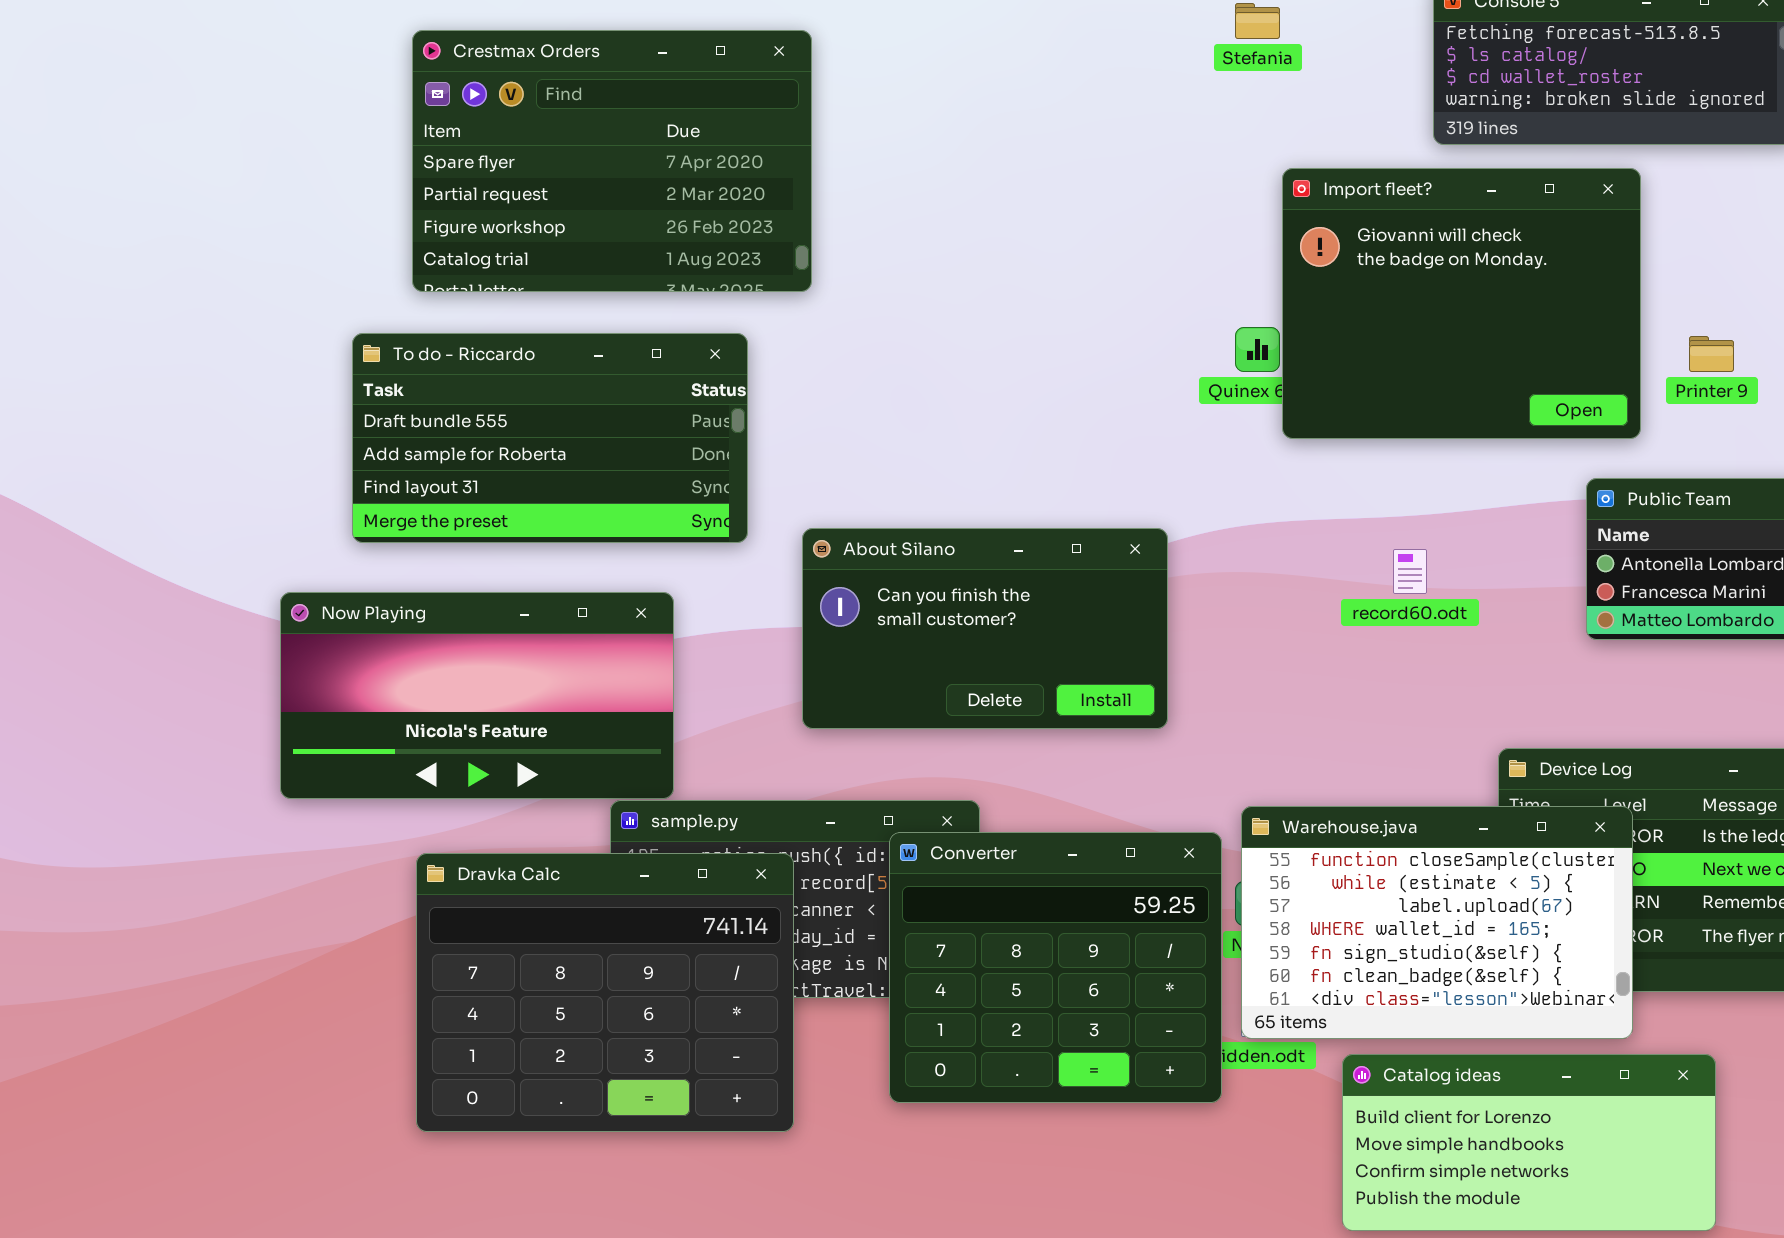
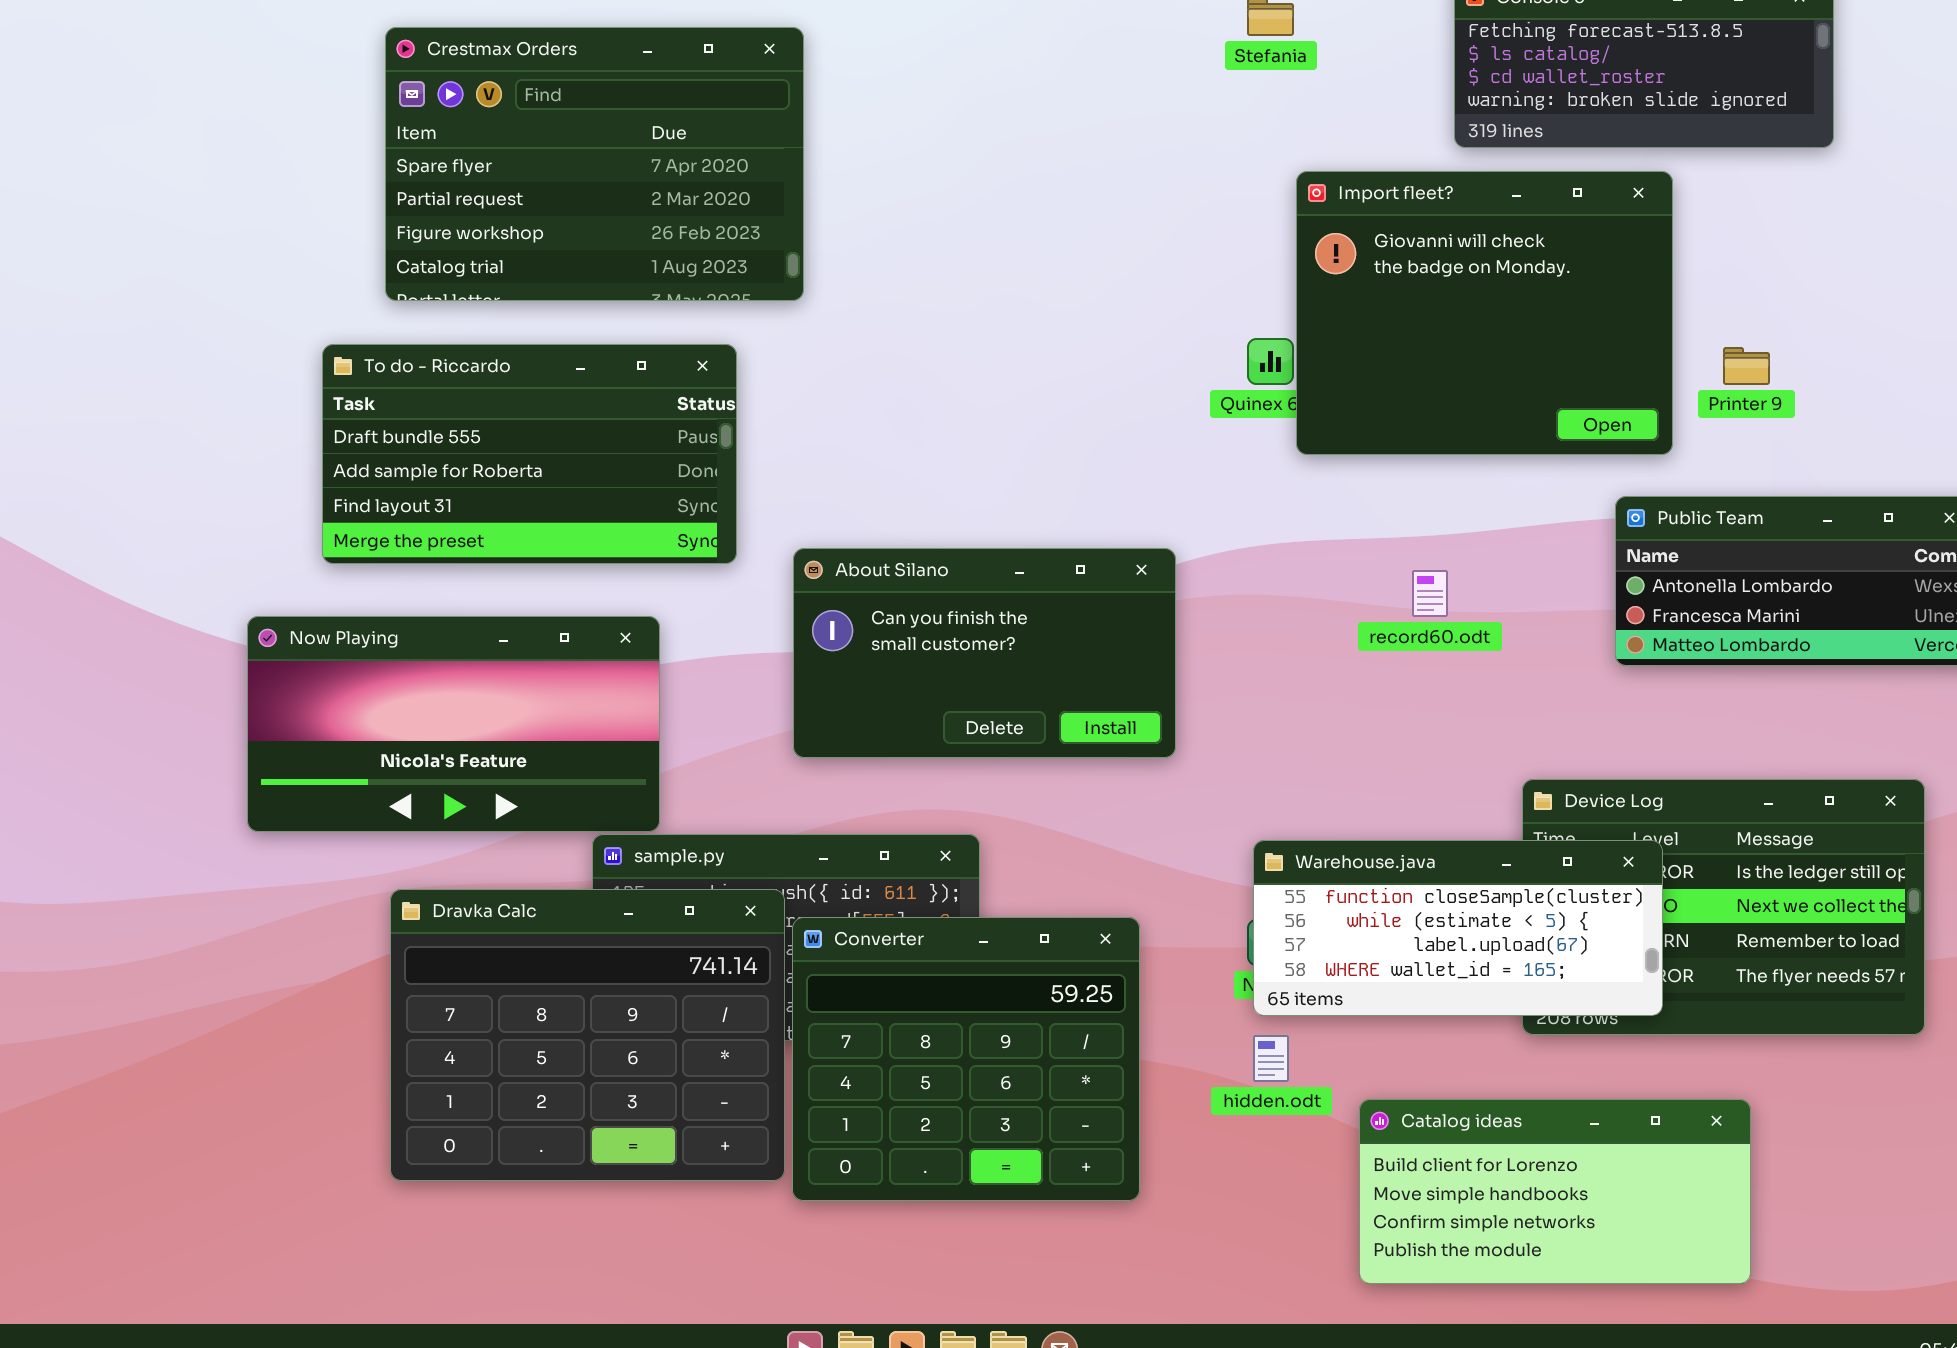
Warehouse.java: [1241,806,1633,1039] -> [1253,840,1663,1016], resized
Converter: [889,832,1222,1103] -> [792,917,1140,1201], moved

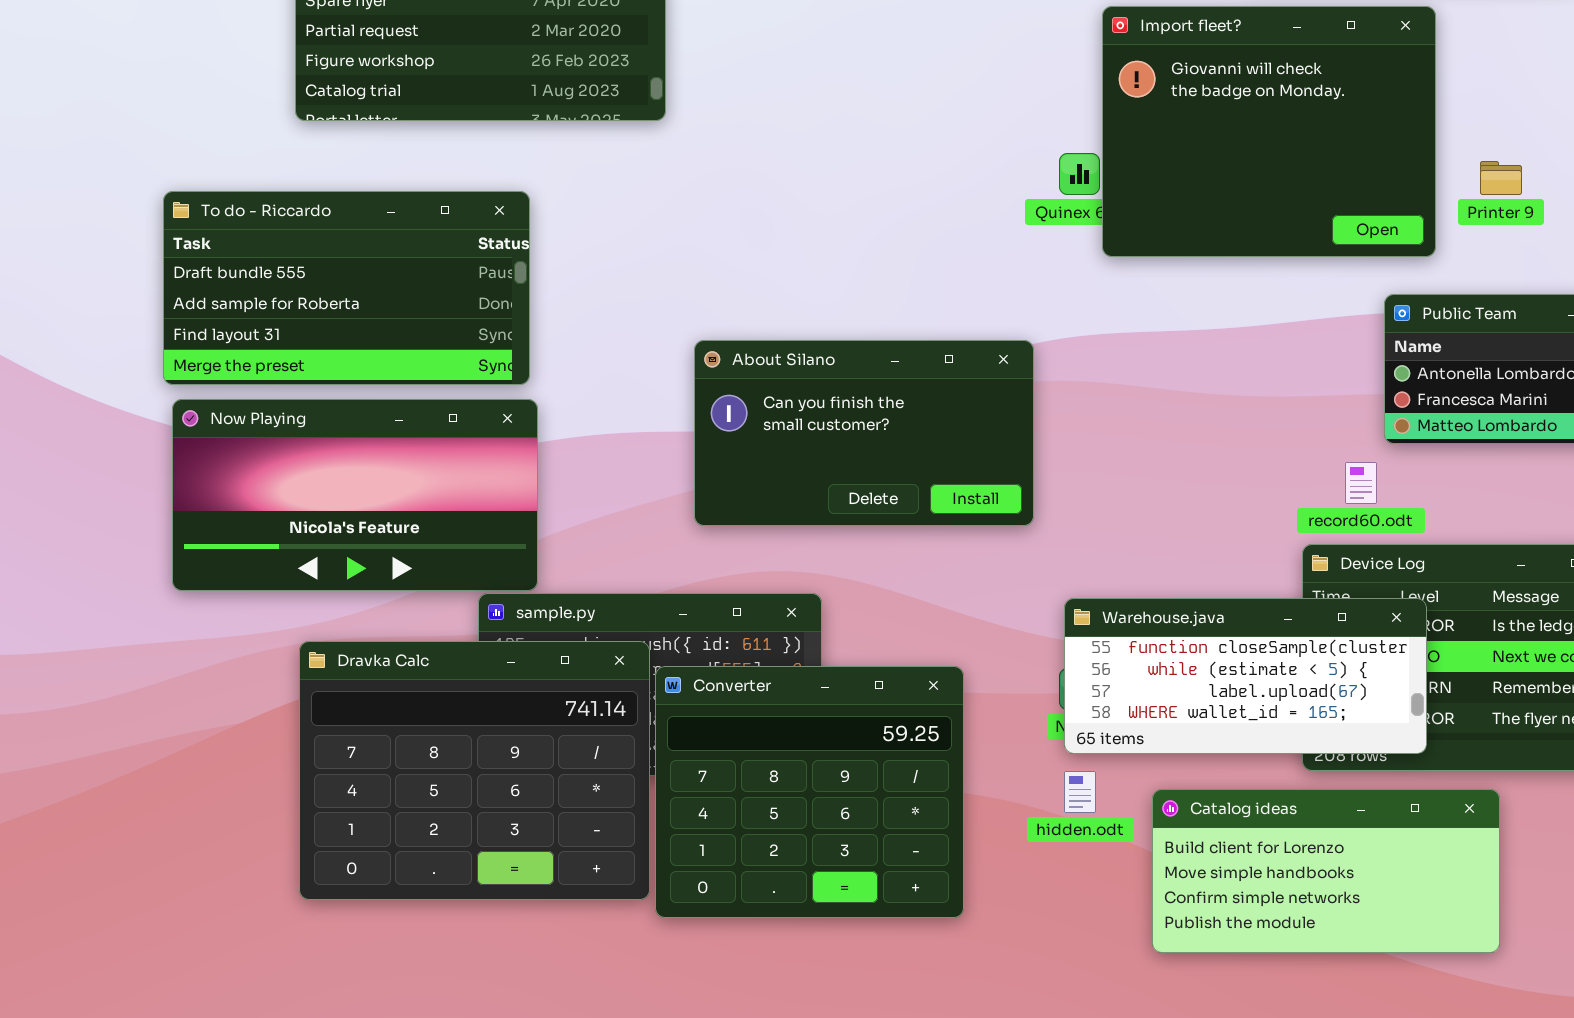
To do - Riccardo: [322,344,737,564] -> [163,191,530,385], moved
About Silano: [793,548,1176,758] -> [694,340,1034,526], moved
record60.odt: [1412,570,1448,617] -> [1345,462,1377,504], moved
Catalog ideas: [1359,1099,1751,1284] -> [1152,789,1500,953], moved

